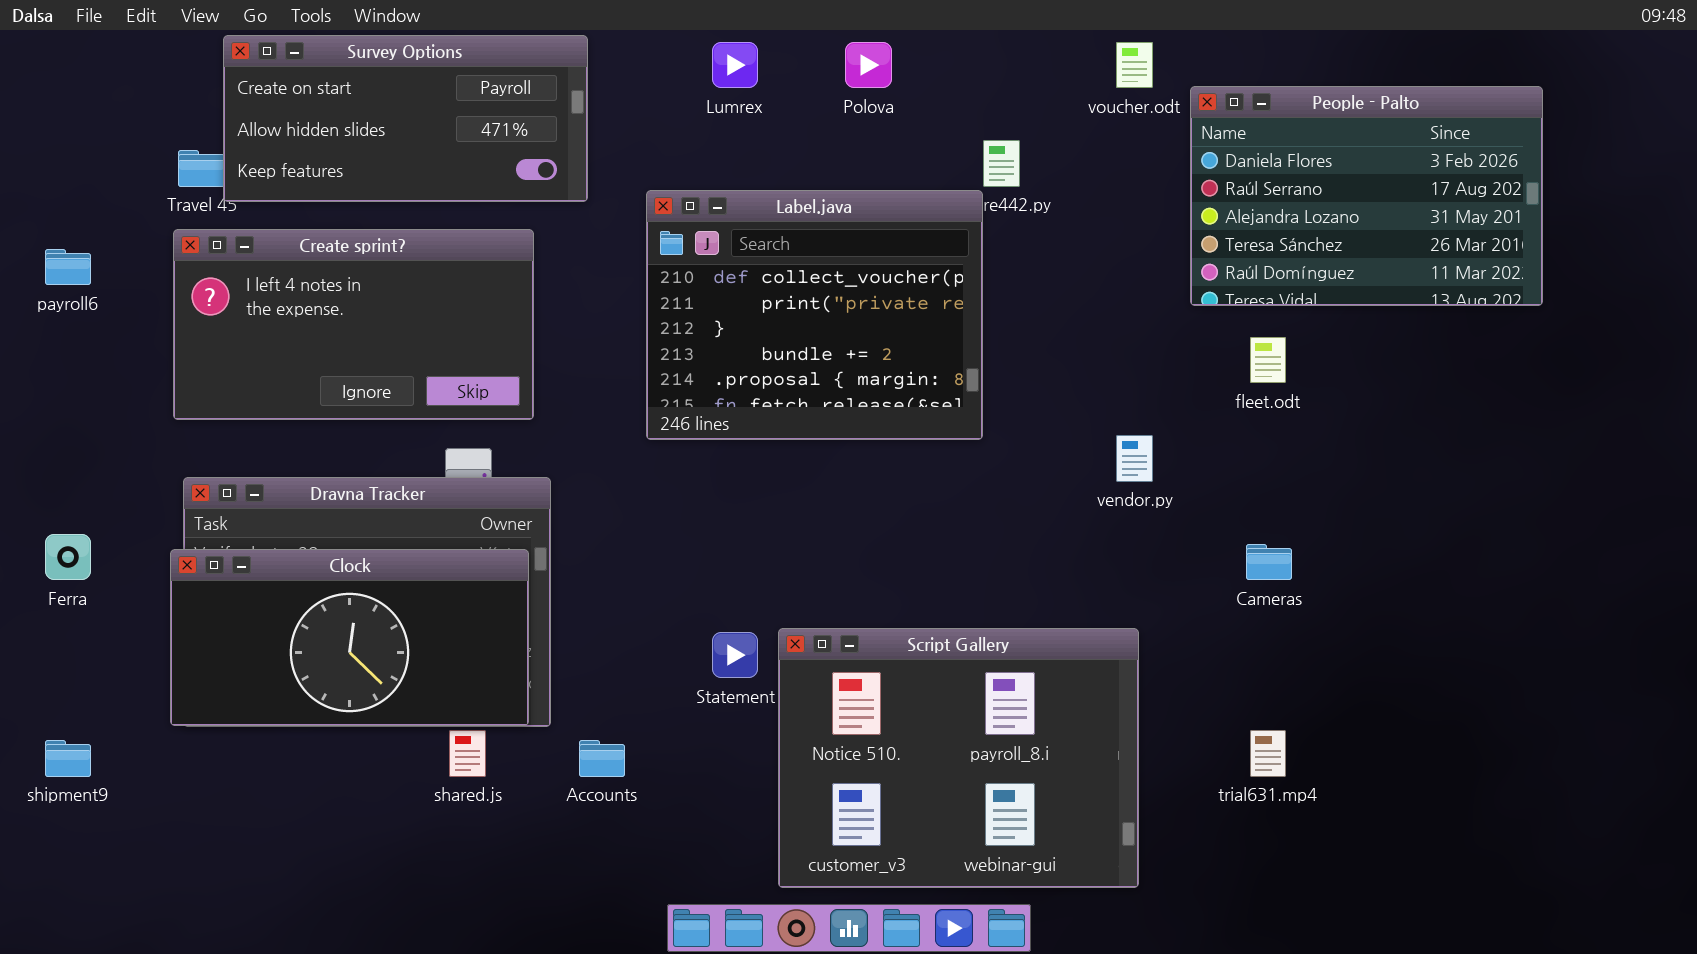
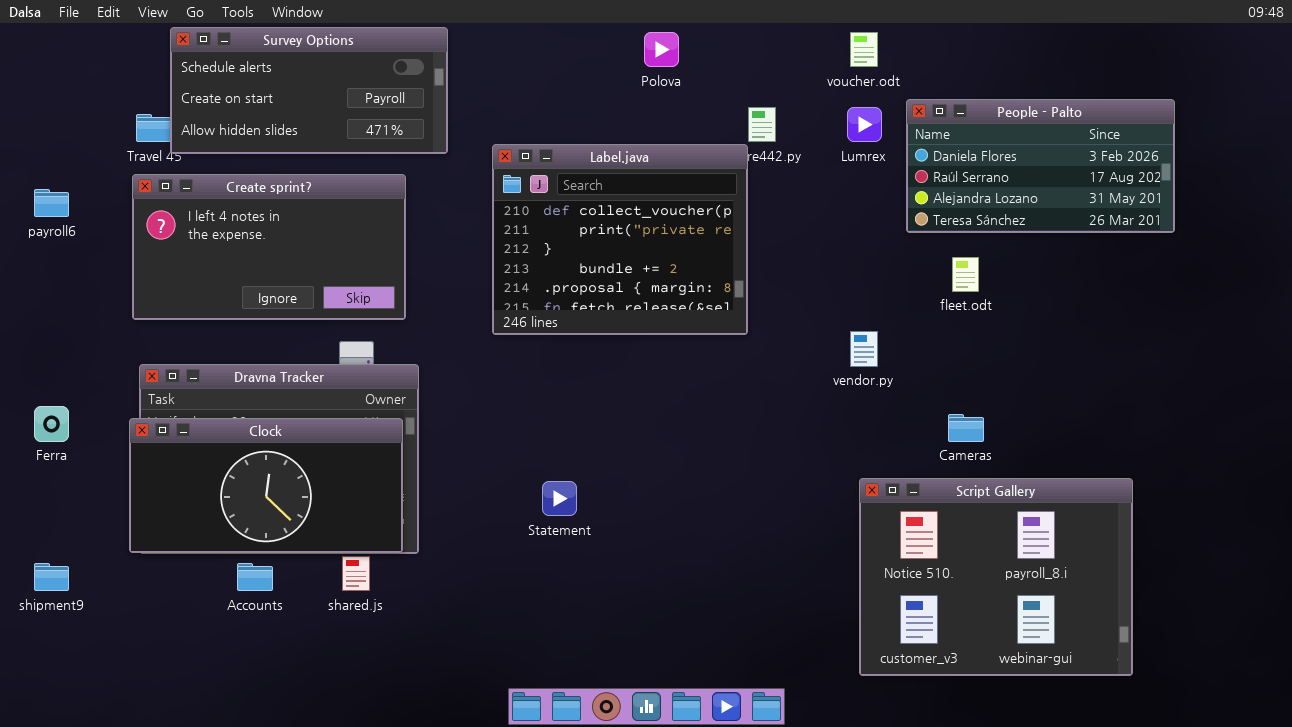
Survey Options: [223,35,588,202] -> [170,27,448,154], scrolled up 1 row
Lumrex: [712,42,758,88] -> [847,107,882,142], moved
People - Palto: [1190,86,1543,306] -> [906,99,1175,233], resized
Script Gallery: [778,628,1139,888] -> [859,478,1133,676], moved
Accounts: [579,740,625,777] -> [237,563,273,591], moved

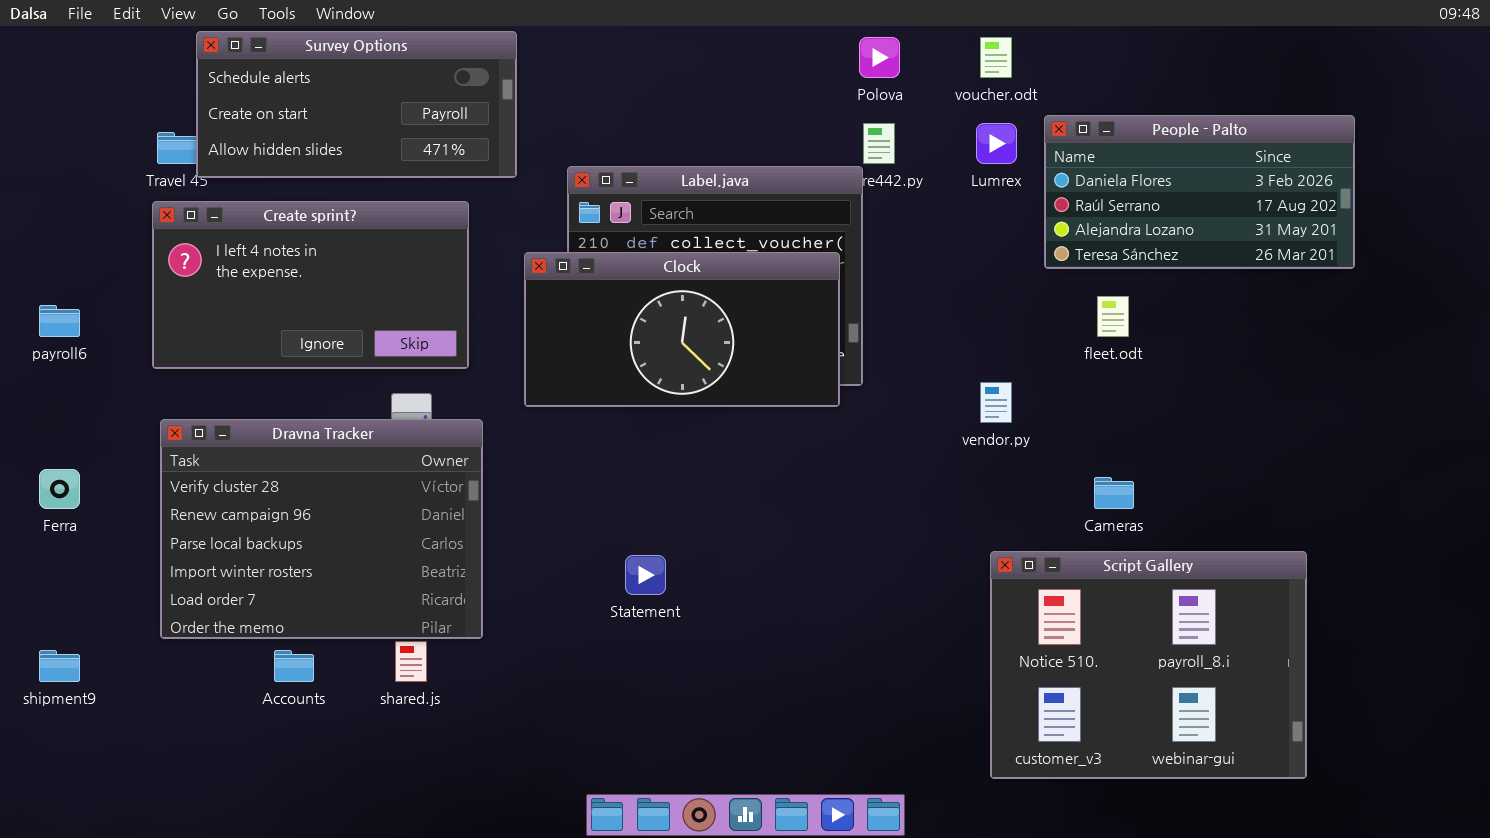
Polova: [644,32,679,67] -> [859,37,900,78], moved
payroll6: [34,189,69,217] -> [39,305,80,337], moved
Clock: [129,418,403,553] -> [524,252,840,407], moved

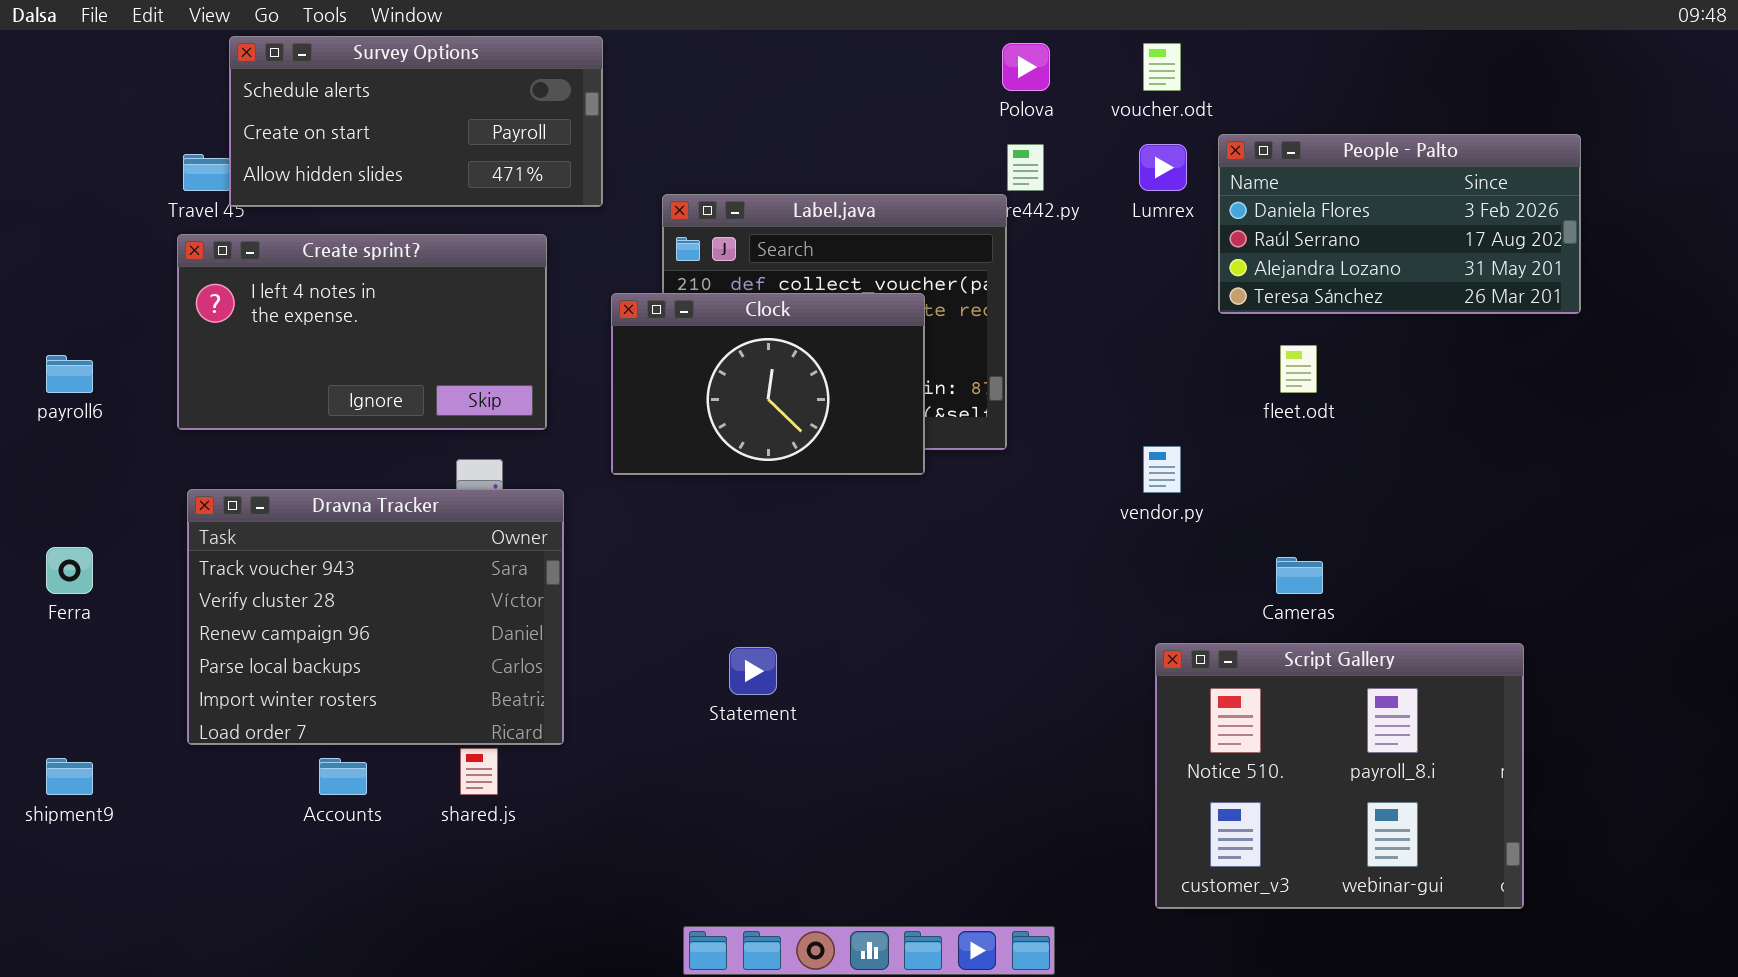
Clock: [524,252,840,407] -> [611,293,925,475], resized
Dravna Tracker: [160,419,483,639] -> [187,489,564,745], scrolled up 1 row

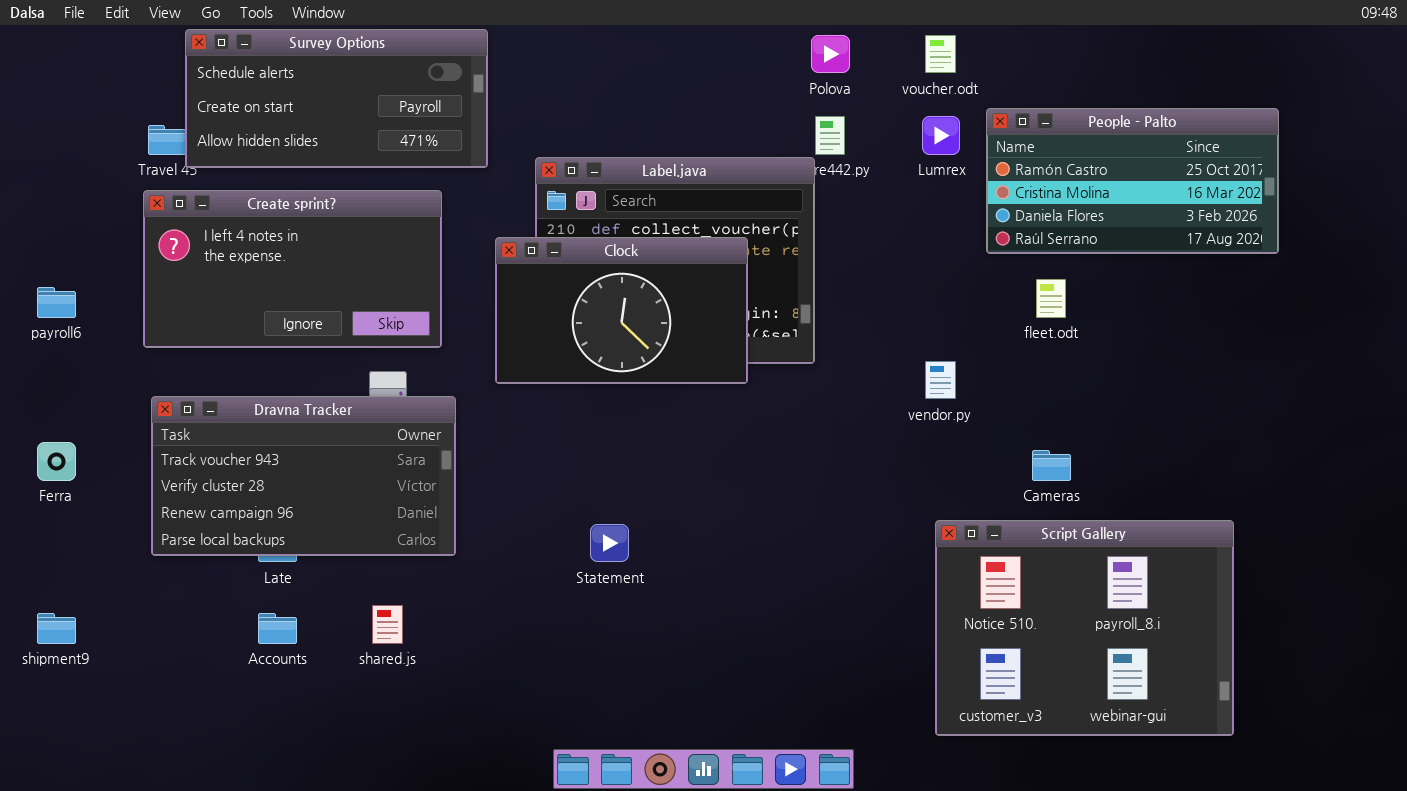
People - Palto: [1218,134,1581,314] -> [986,108,1279,254], scrolled up 2 rows
Dravna Tracker: [187,489,564,745] -> [151,396,456,556], resized

